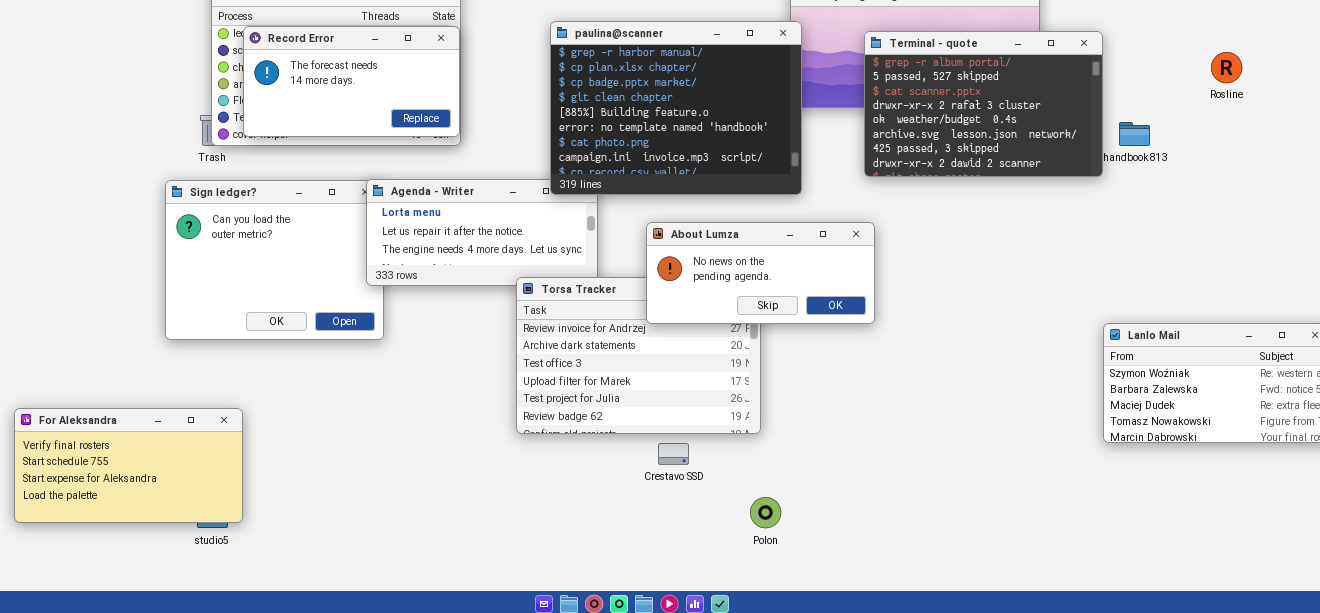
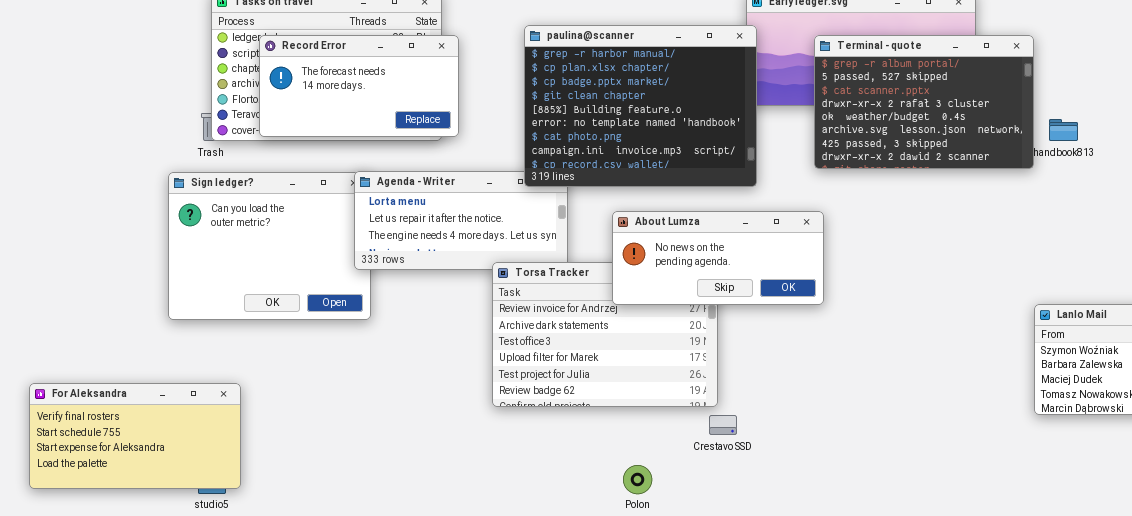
Record Error: [243,26,460,137] -> [259,35,459,137], moved
Crestavo SSD: [658,443,689,465] -> [709,415,737,435], moved
Polon: [750,497,781,528] -> [623,465,652,494], moved

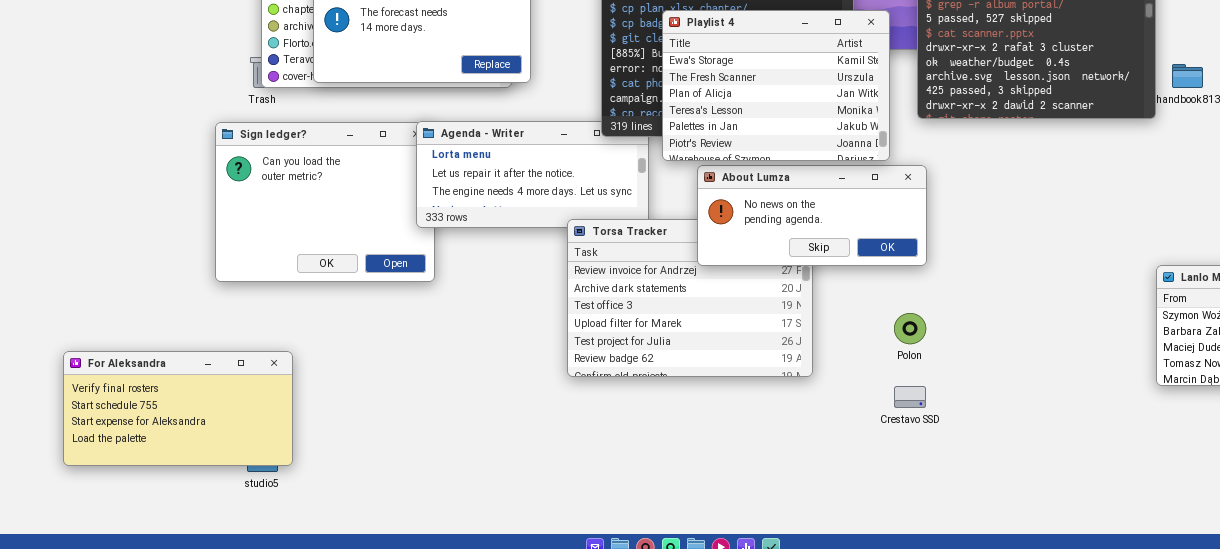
Playlist 4: none -> [662,10,890,161], opened
Crestavo SSD: [709,415,737,435] -> [894,386,926,408], moved
Polon: [623,465,652,494] -> [894,313,926,344], moved

